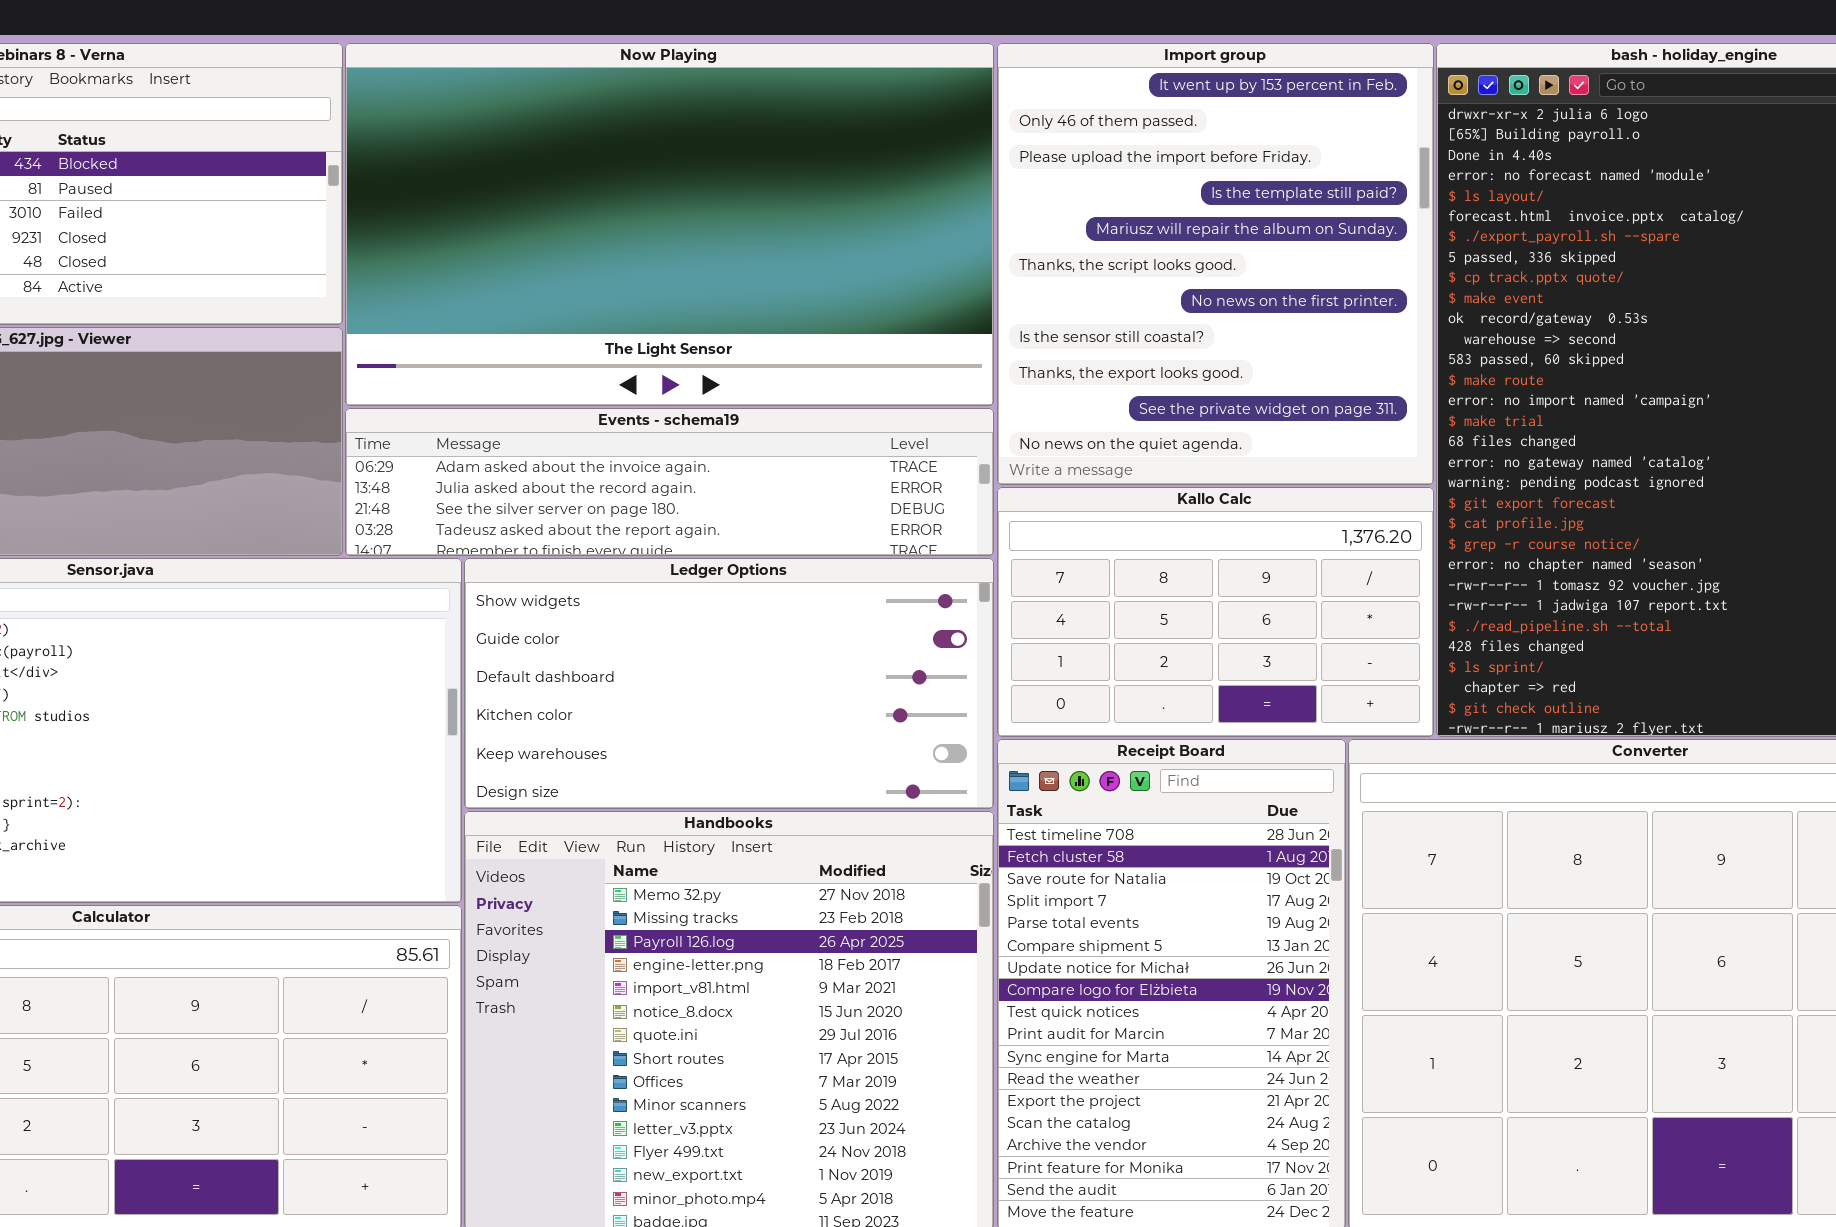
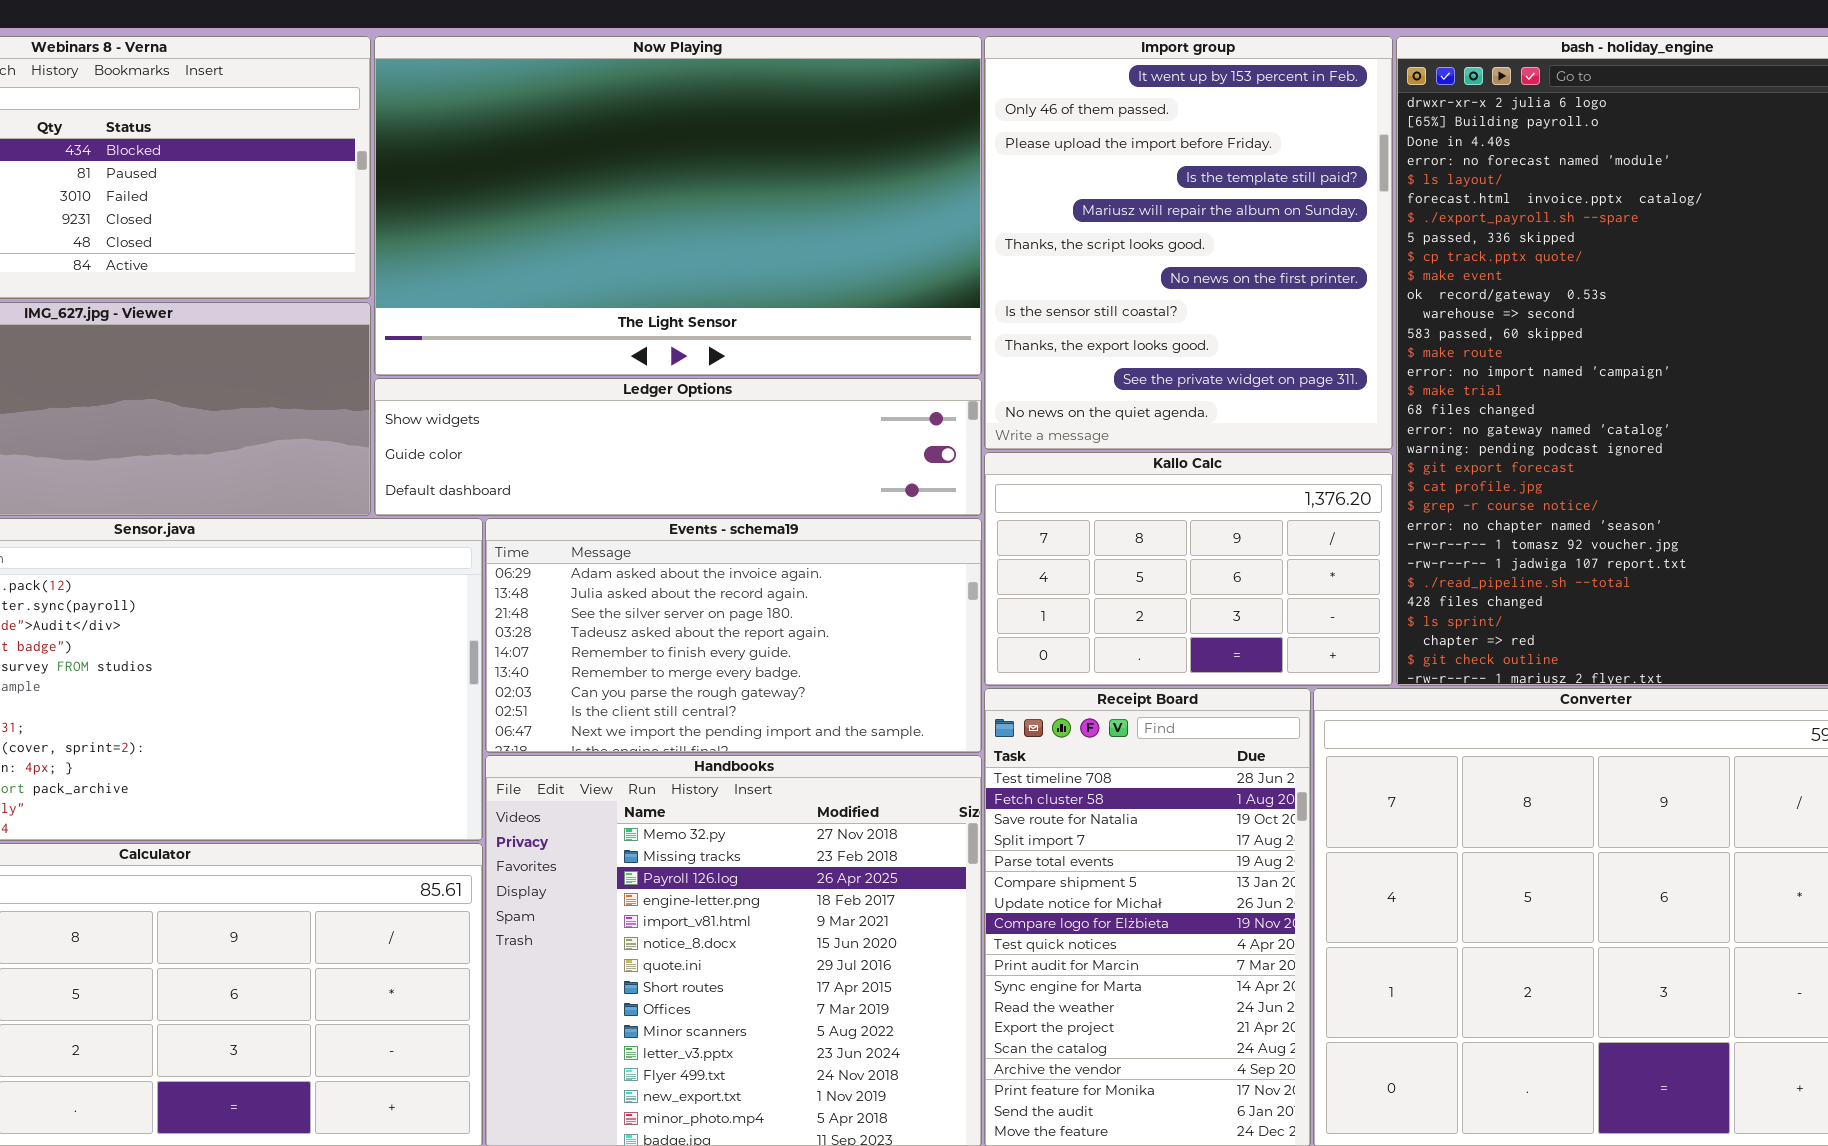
Events - schema19: [345,408,994,556] -> [485,518,982,753], moved, resized
Ledger Options: [464,558,994,809] -> [374,378,982,516], moved, resized

